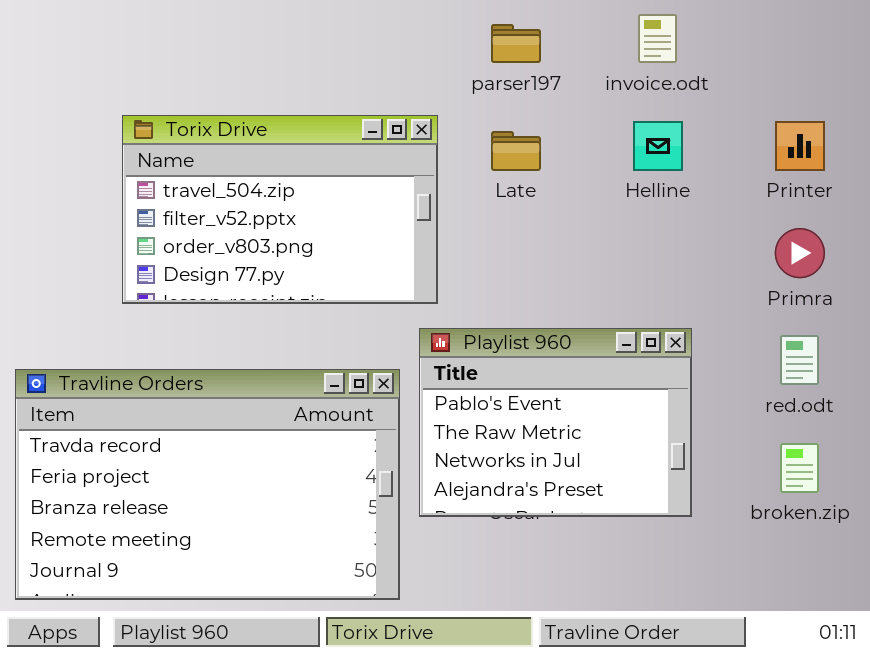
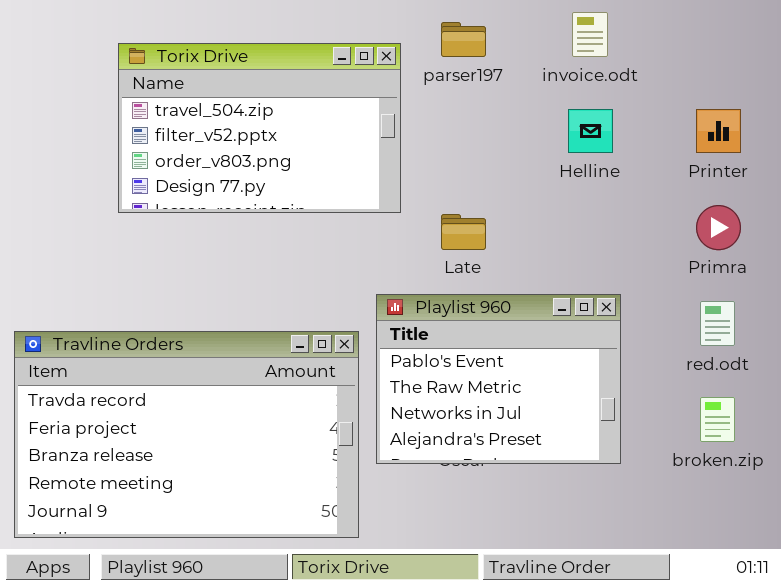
Torix Drive: [122,115,438,304] -> [118,43,401,213], moved
Late: [491,131,541,171] -> [441,214,486,250], moved

